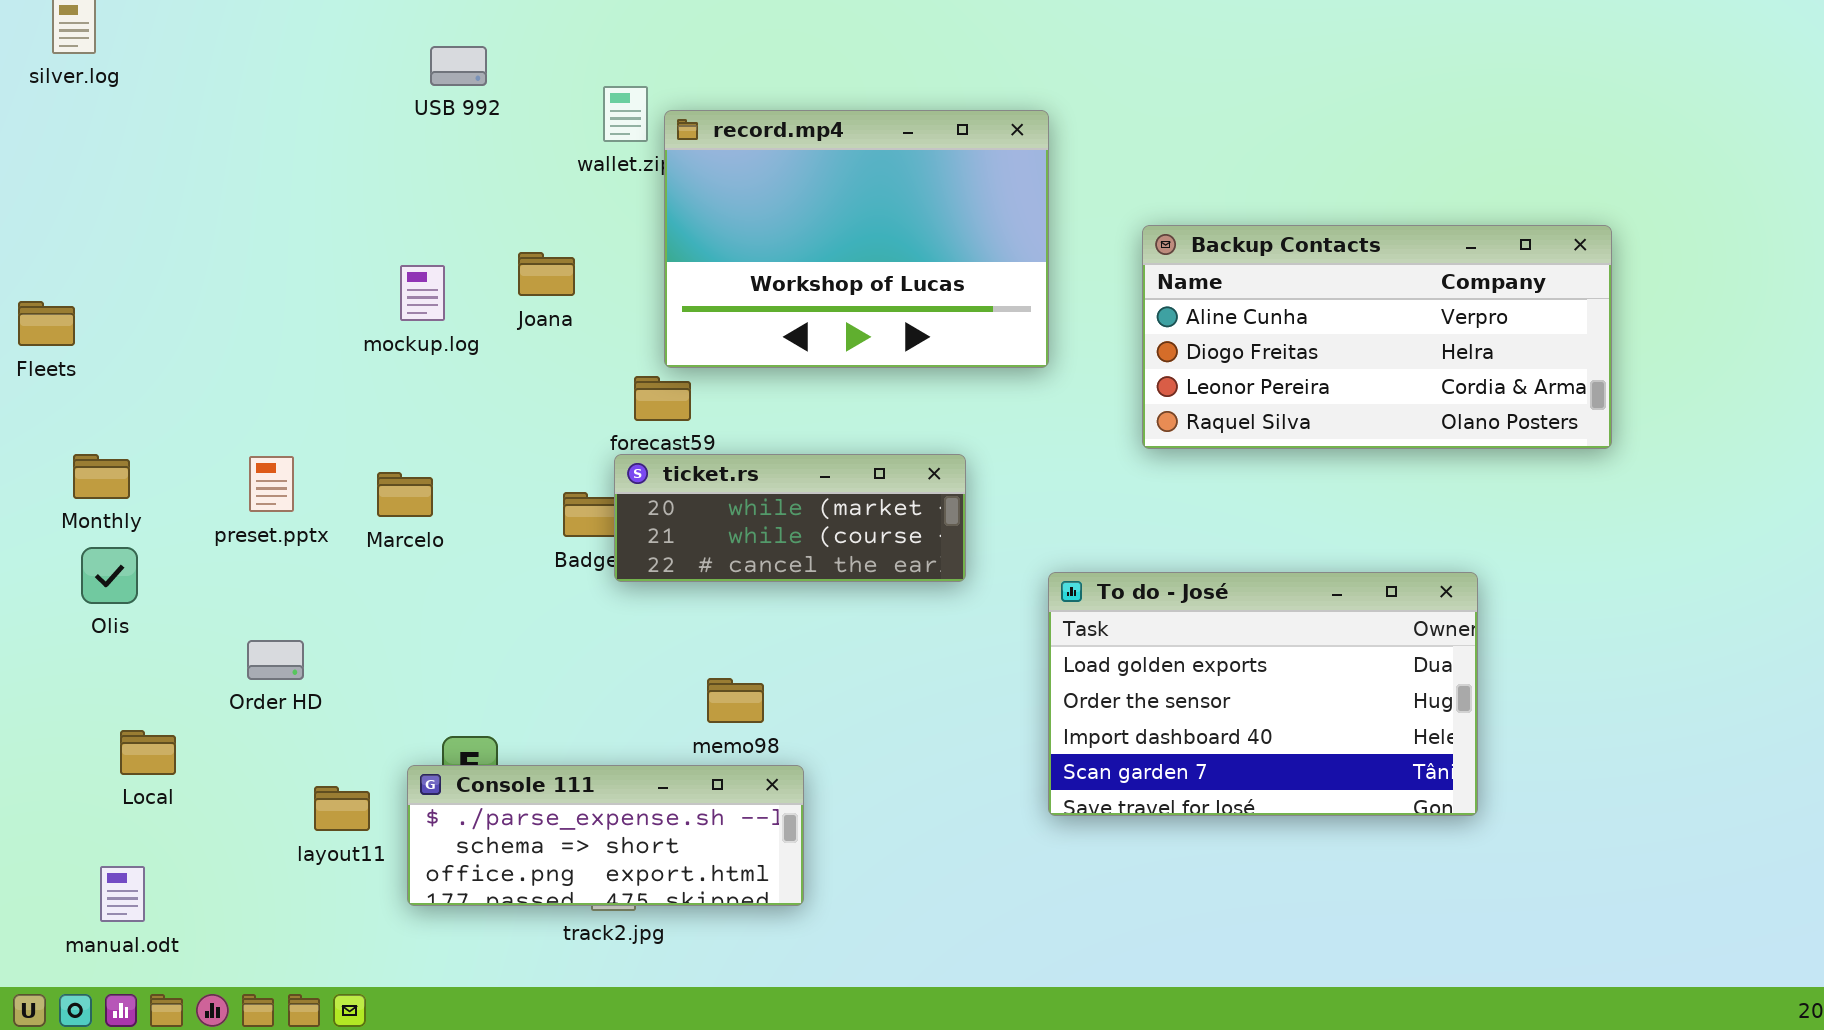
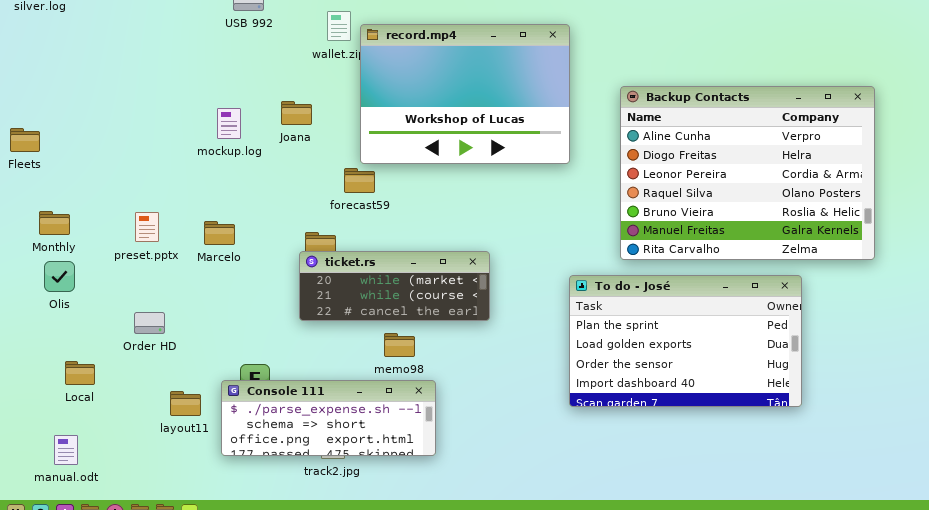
Backup Contacts: [1142,225,1612,449] -> [620,86,875,260], resized
ticket.rs: [614,454,966,582] -> [299,251,490,321], moved
To do - José: [1048,572,1478,816] -> [569,275,802,407], scrolled up 1 row

